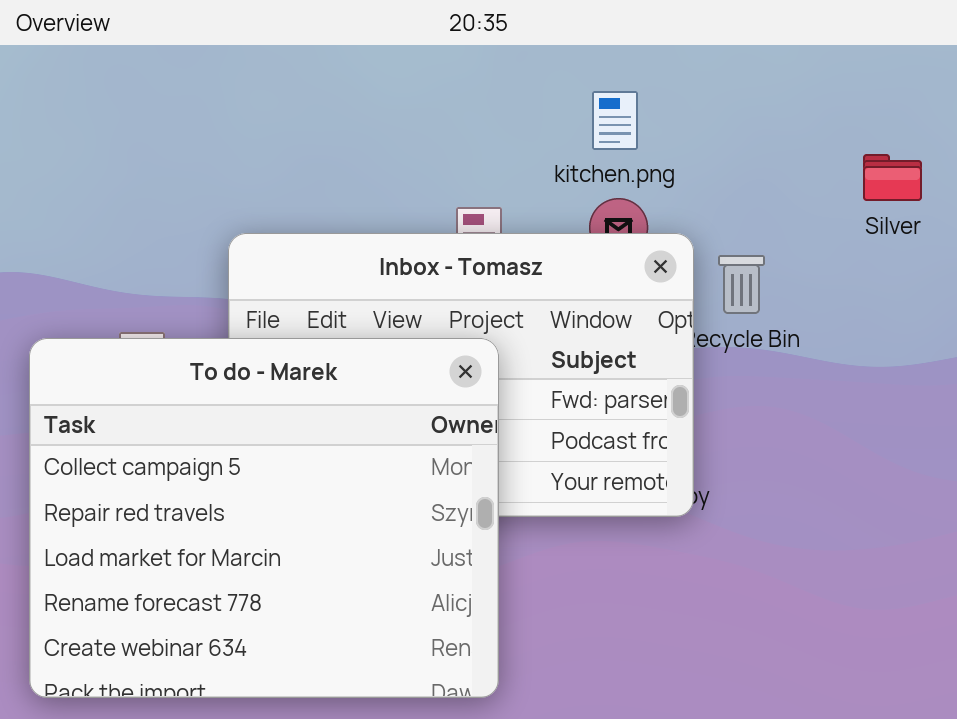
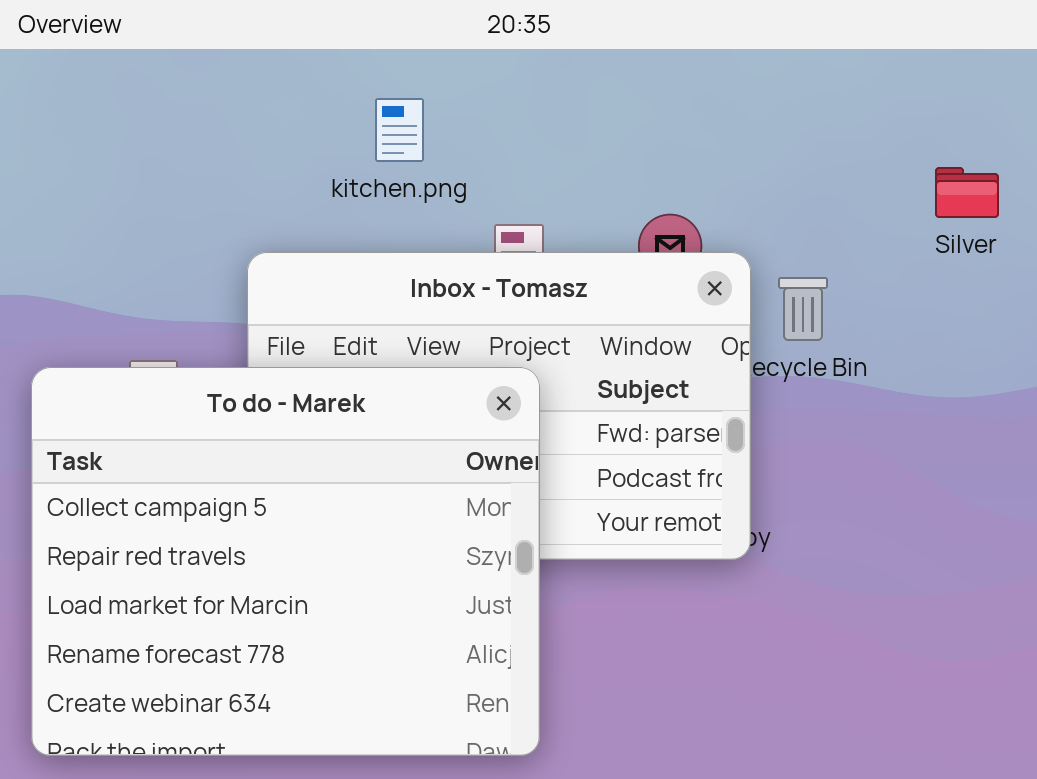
kitchen.png: [592,91,638,150] -> [375,98,424,162], moved

